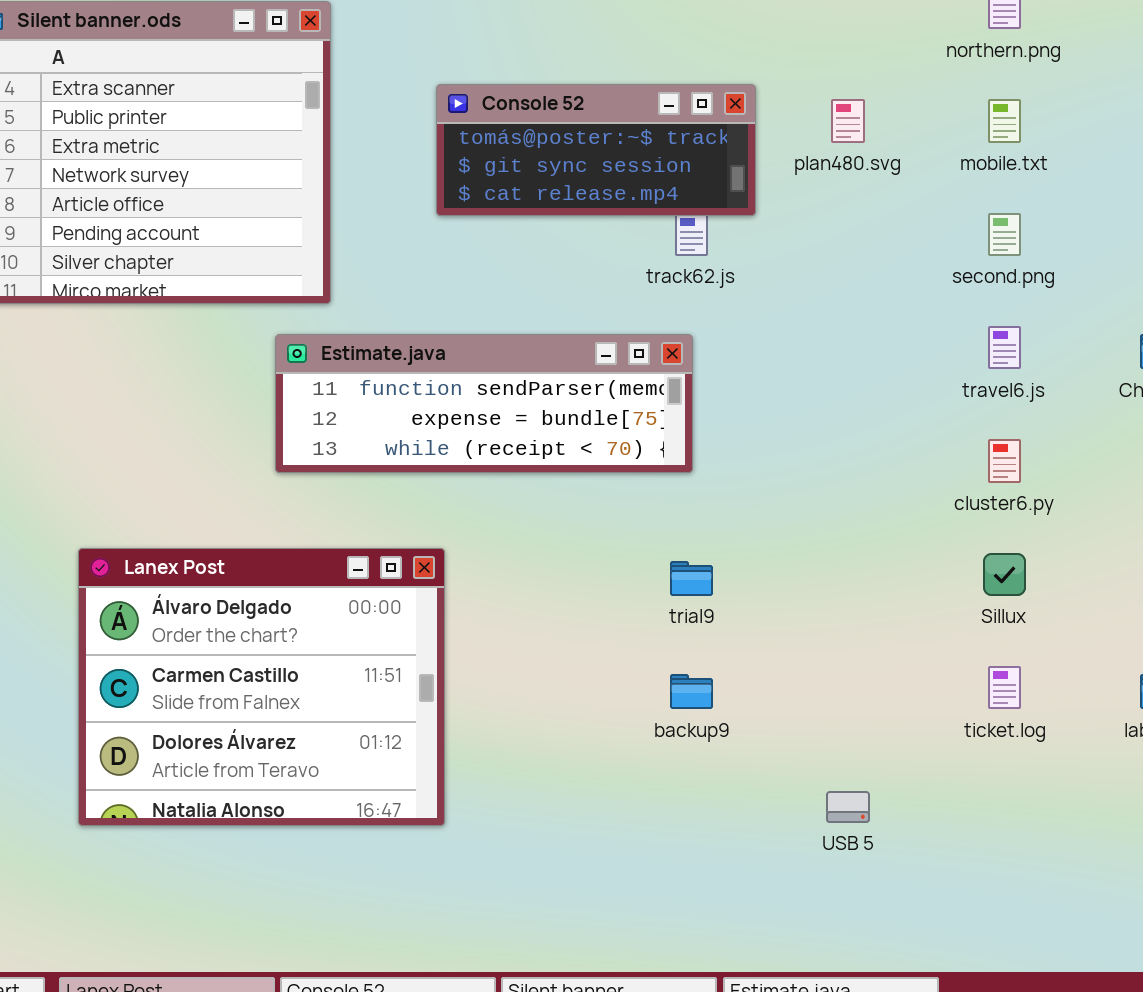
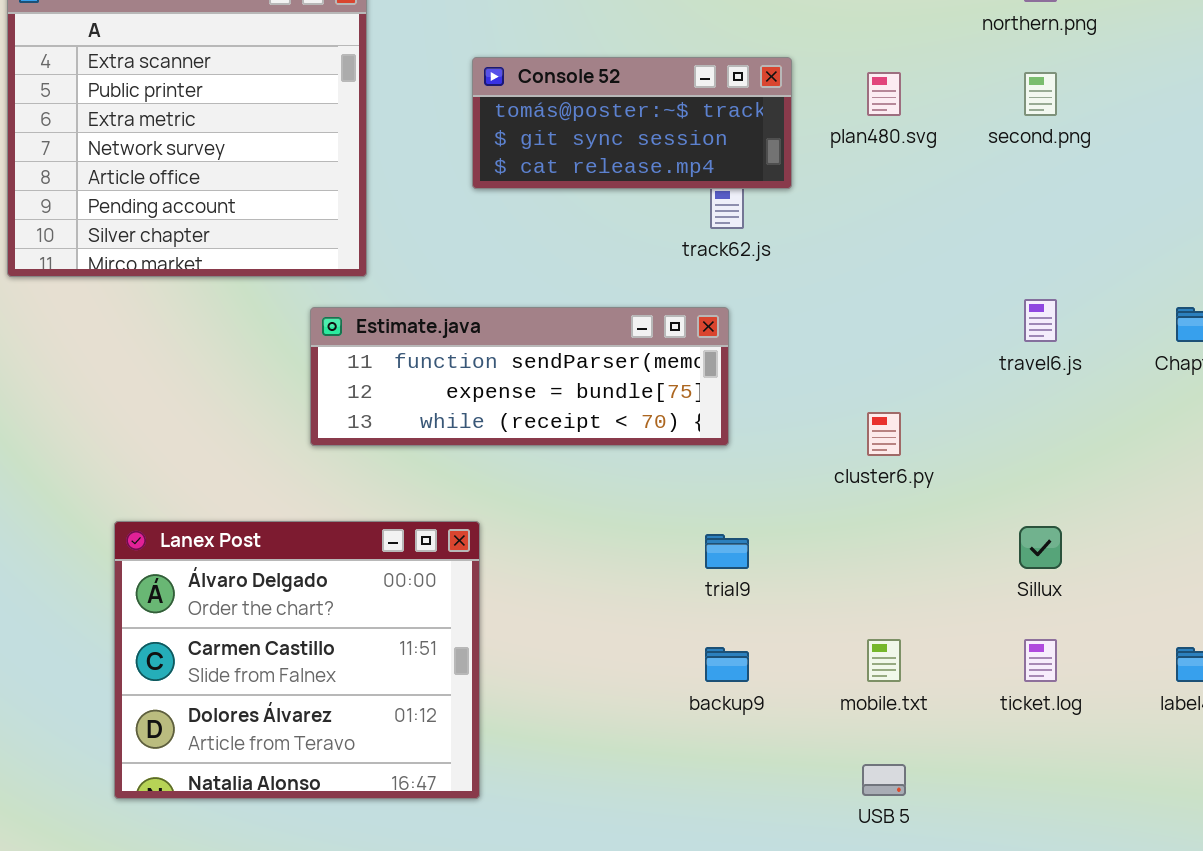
mobile.txt: [988,99,1021,143] -> [867,639,901,682], moved
second.png: [988,213,1021,256] -> [1024,72,1057,116], moved
cluster6.py: [988,439,1021,483] -> [867,412,901,456], moved

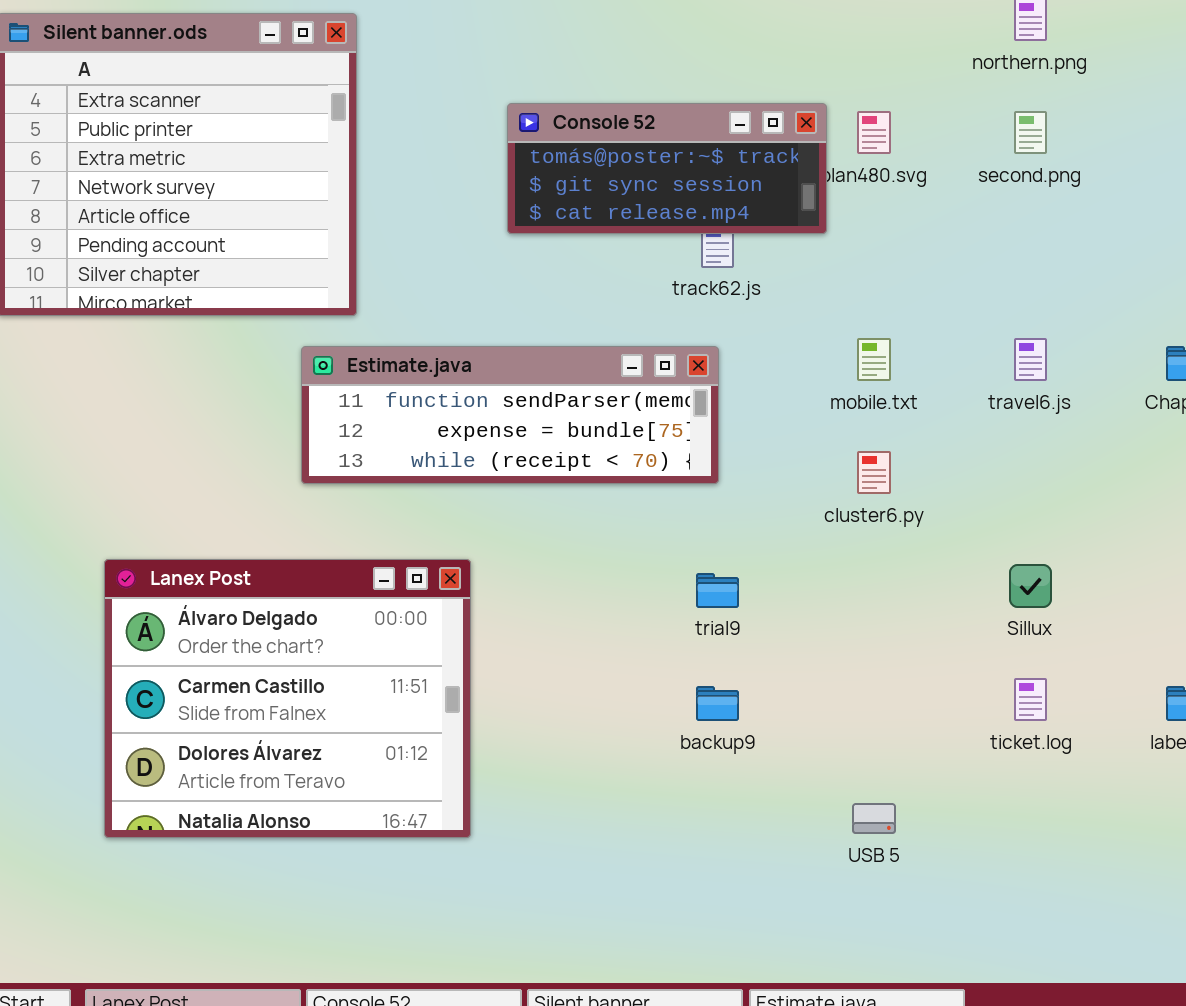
Console 52: [472,57,792,189] -> [507,103,827,234], moved
mobile.txt: [867,639,901,682] -> [857,338,891,381], moved

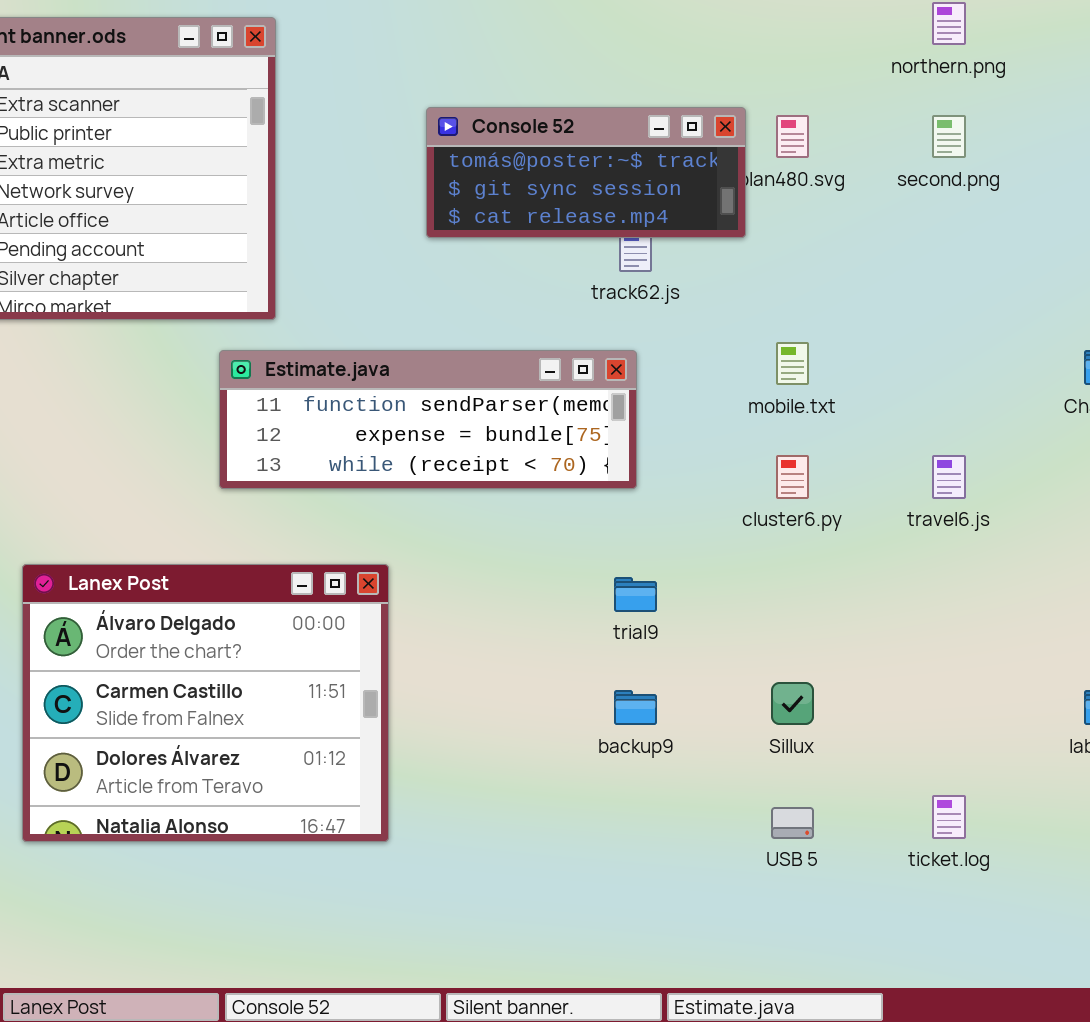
travel6.js: [1014,338,1047,381] -> [932,455,966,499], moved
Sillux: [1009,564,1052,608] -> [771,682,814,725], moved
ticket.log: [1014,678,1047,721] -> [932,795,966,839], moved

